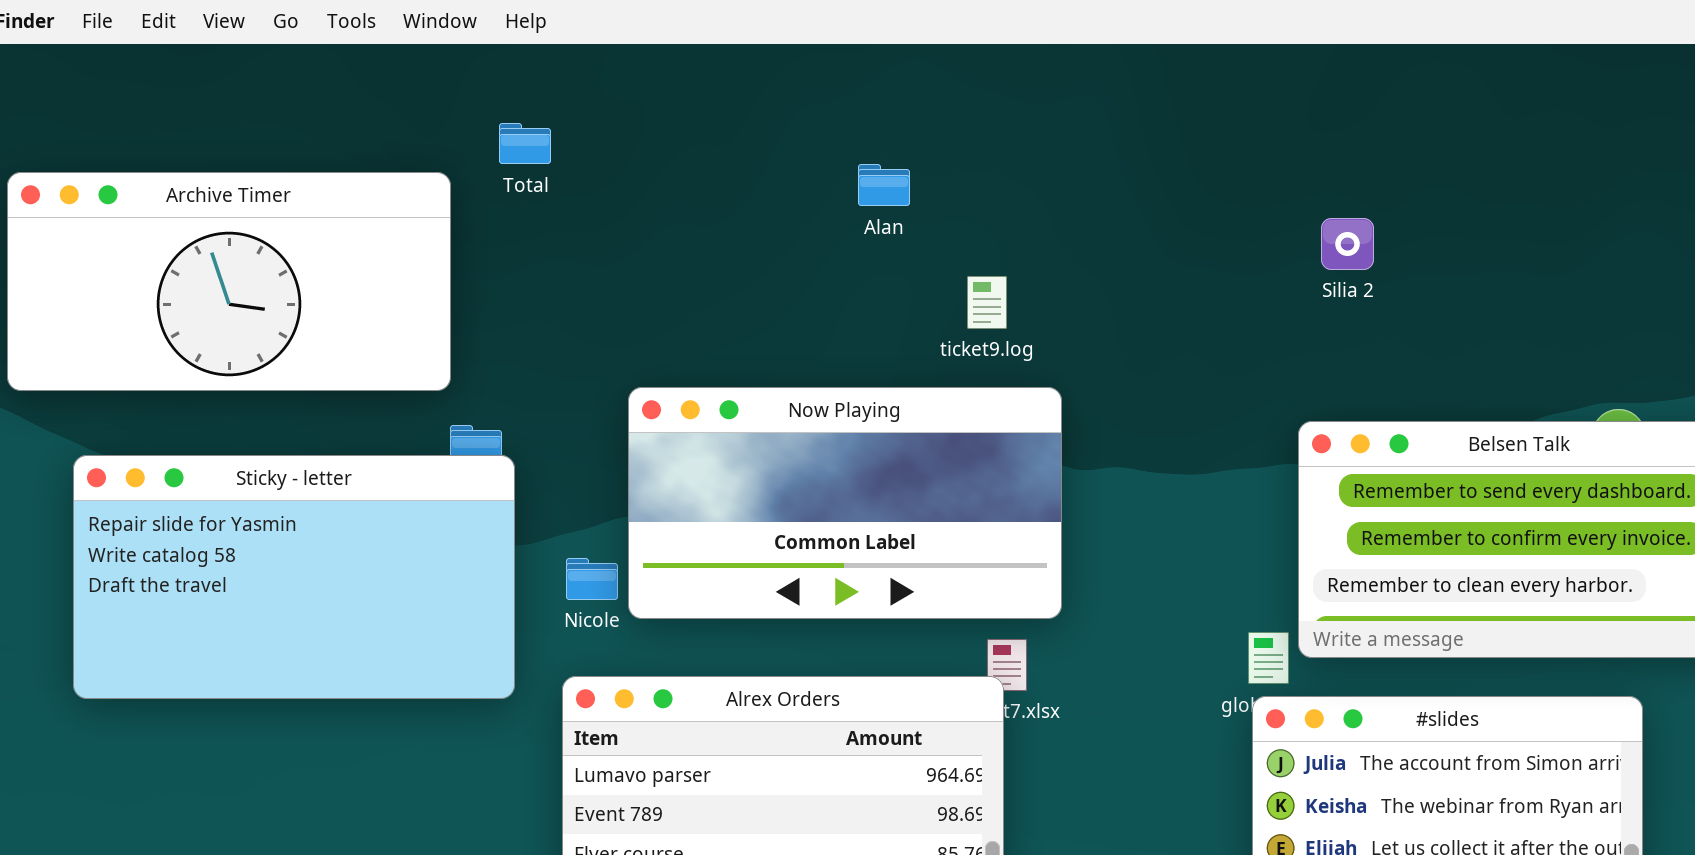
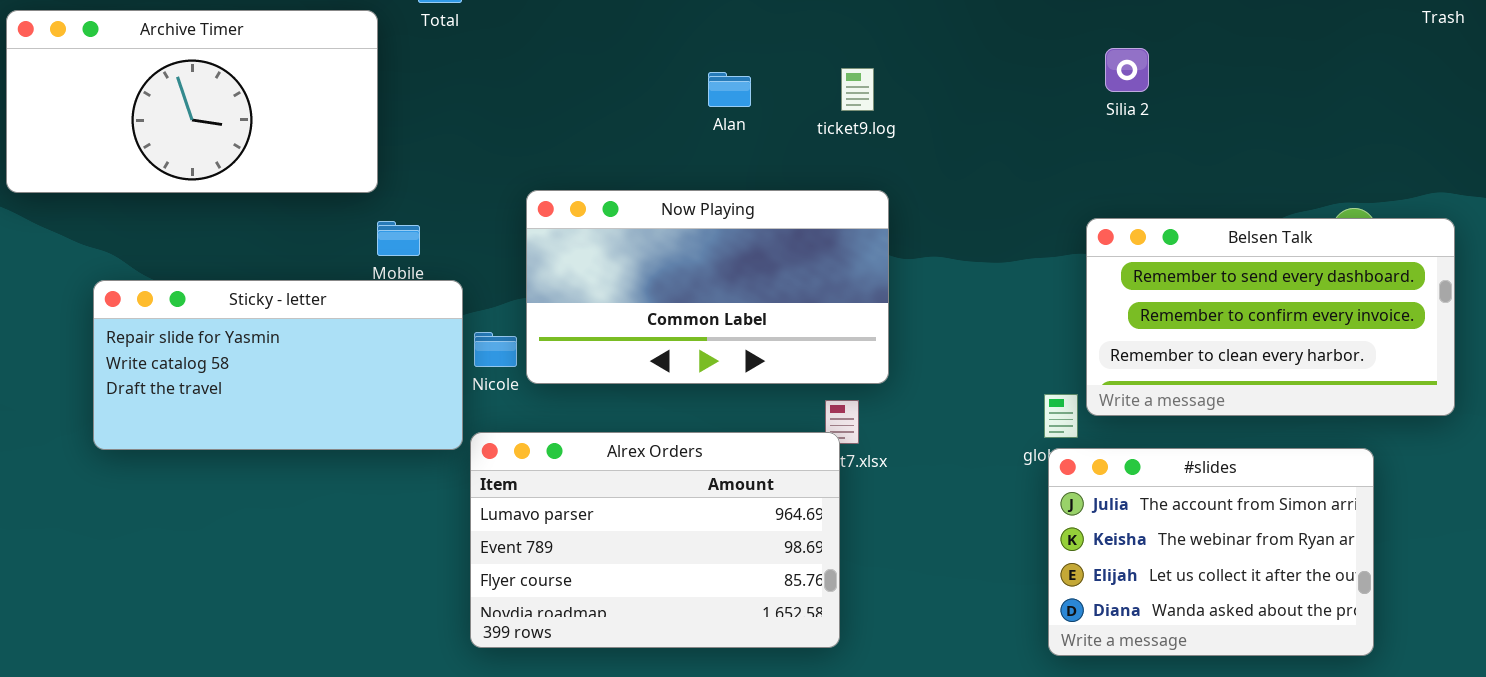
Alan: [858,164,910,206] -> [708,72,751,107], moved
ticket9.log: [967,276,1007,329] -> [841,68,874,111], moved
Sticky - letter: [73,455,515,699] -> [93,280,463,450], moved, resized

